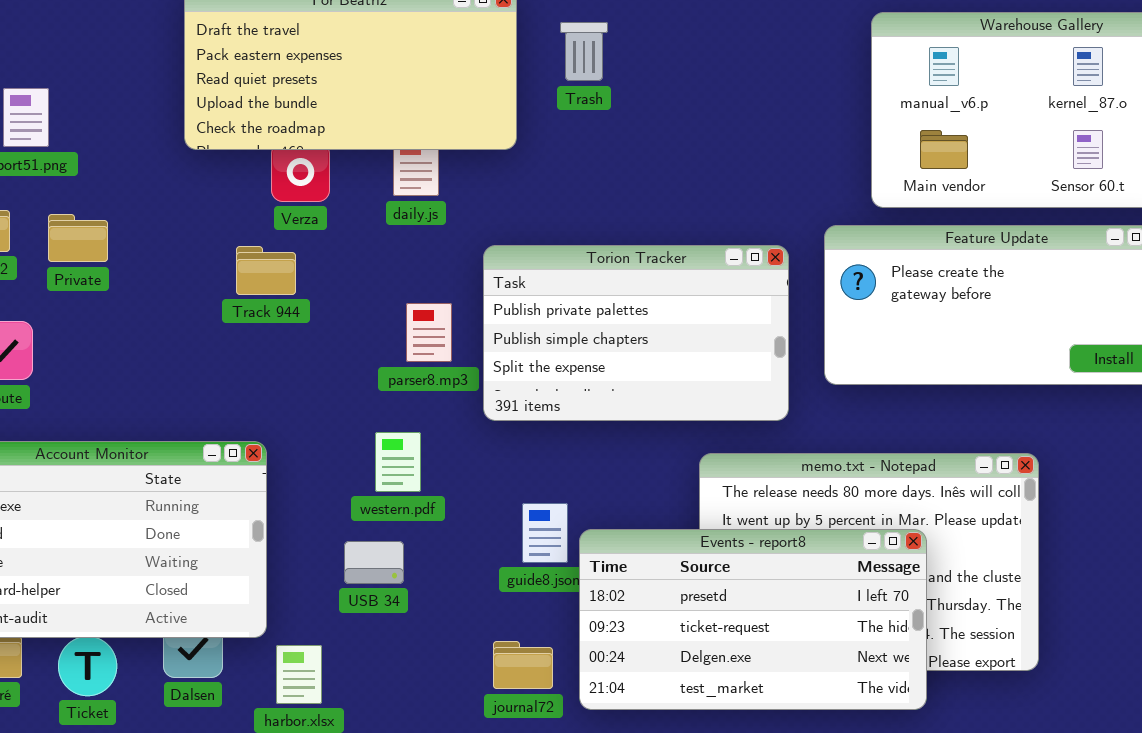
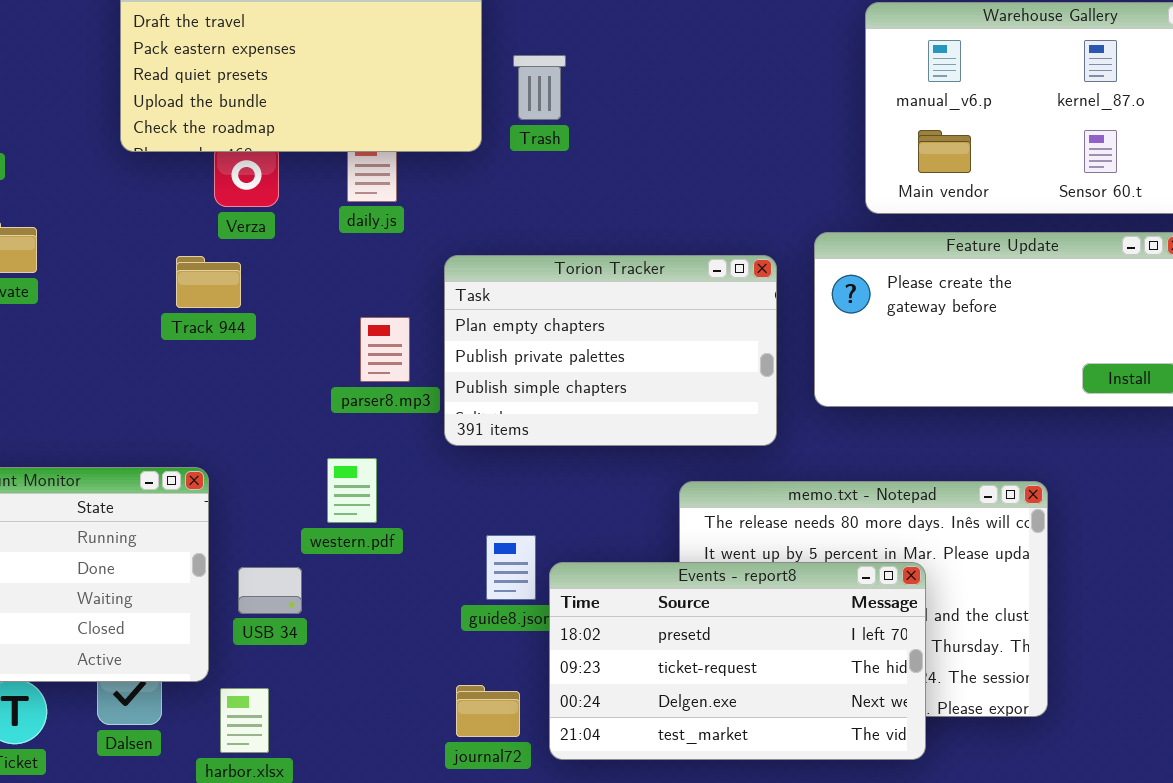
Trash: [560,22,608,81] -> [513,55,566,120], moved
Torion Tracker: [483,245,789,421] -> [444,255,777,446], scrolled up 1 row
USB 34: [344,541,404,584] -> [238,567,302,614], moved

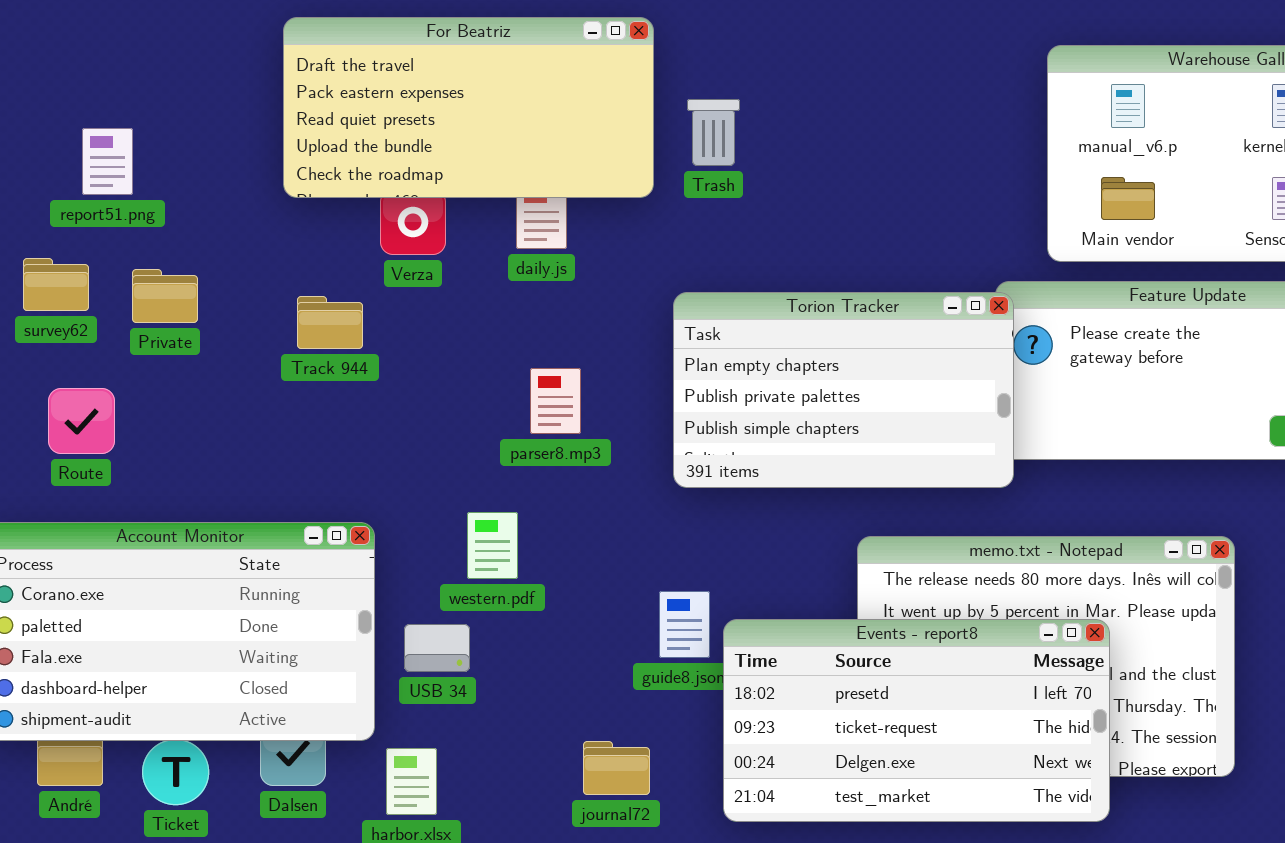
Torion Tracker: [444,255,777,446] -> [673,292,1014,488], moved
Track 944: [176,256,241,308] -> [297,296,363,349], moved
western.pdf: [327,458,377,523] -> [467,512,518,579], moved
journal72: [456,685,520,737] -> [583,741,650,795], moved

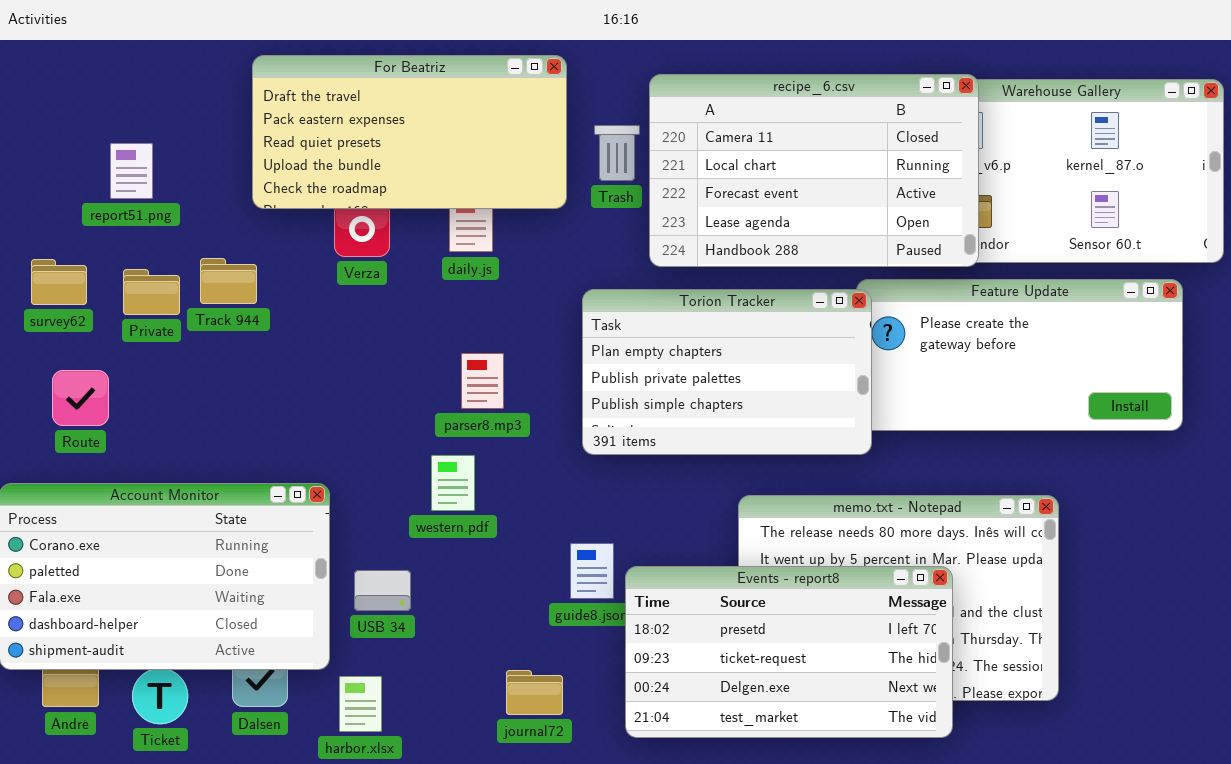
recipe_6.csv: none -> [649,74,979,267], opened
report51.png: [82,128,133,195] -> [110,143,153,199], moved
Track 944: [297,296,363,349] -> [200,258,257,304], moved
western.pdf: [467,512,518,579] -> [431,455,475,511], moved

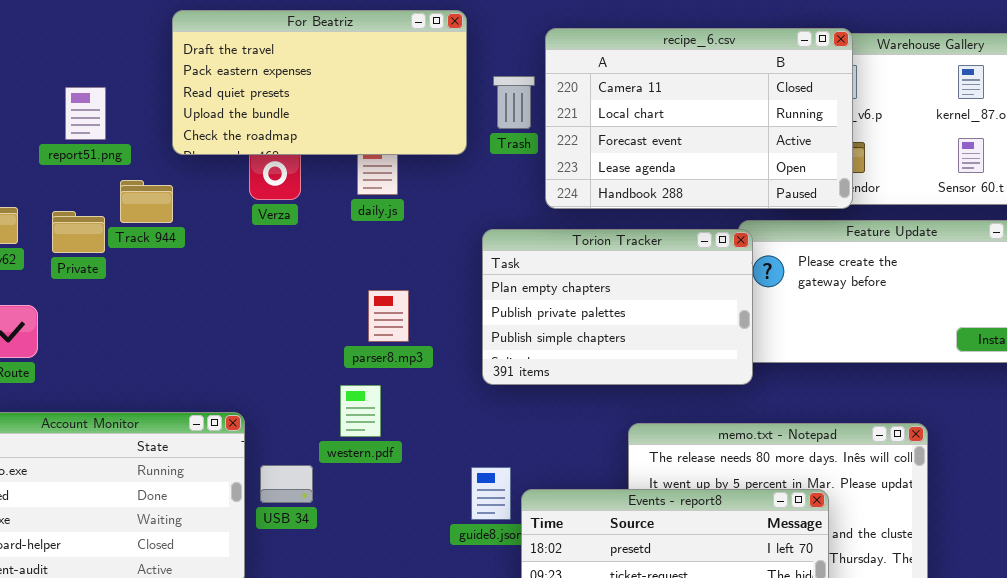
report51.png: [110,143,153,199] -> [65,87,106,140], moved
Track 944: [200,258,257,304] -> [120,180,173,223], moved
USB 34: [354,570,411,611] -> [260,465,313,503], moved

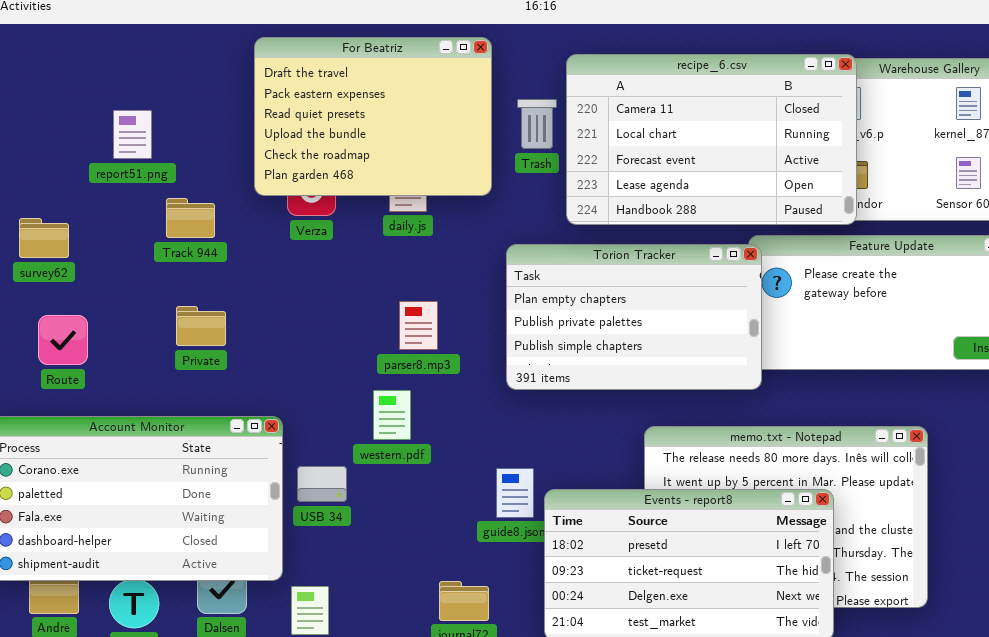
For Beatriz: [172,10,467,155] -> [254,37,492,196], resized
Private: [52,211,105,253] -> [176,306,226,346], moved

